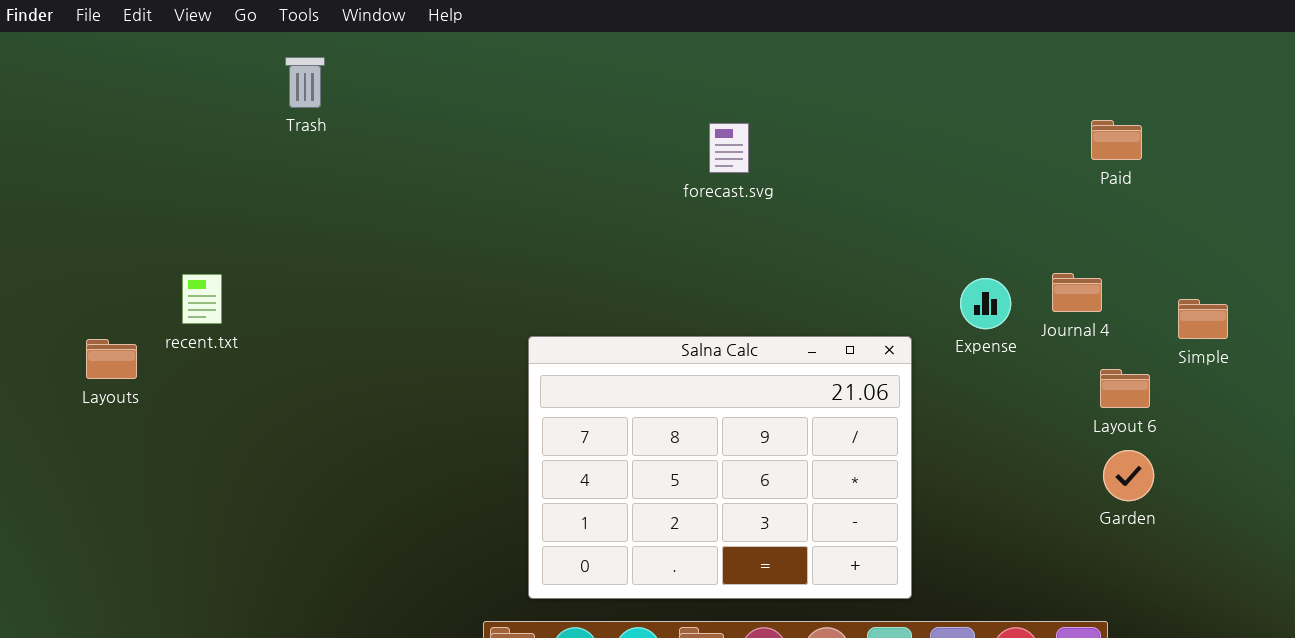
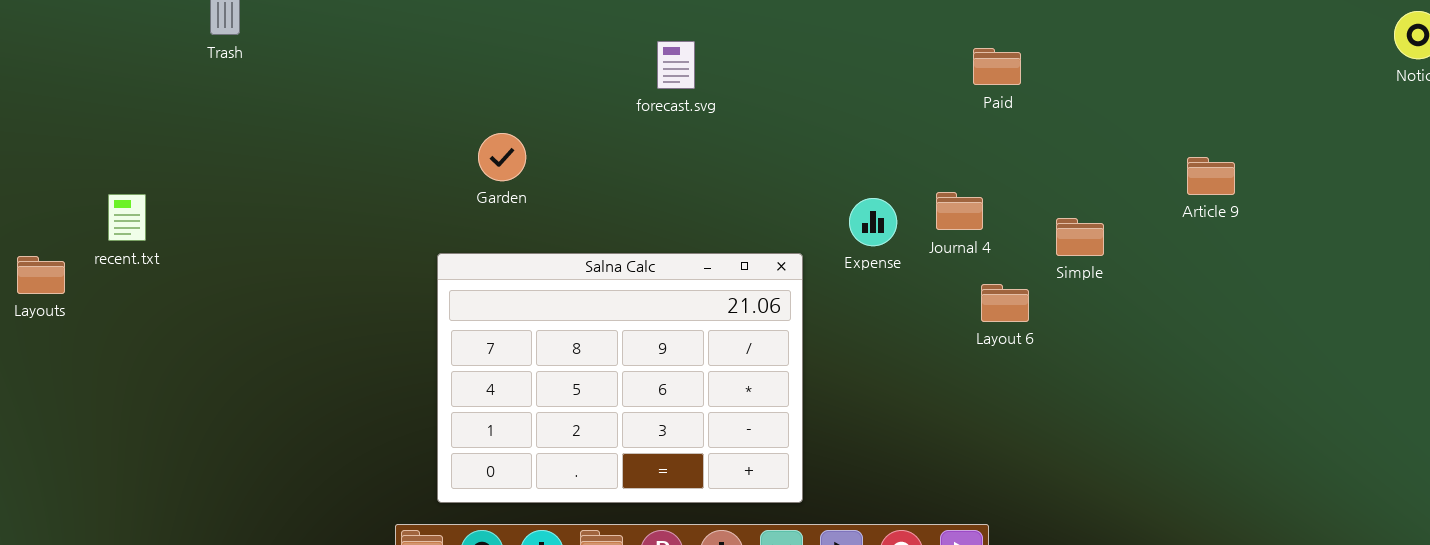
forecast.svg: [709,123,749,173] -> [657,41,695,89], moved
Garden: [1103,450,1154,501] -> [478,133,526,181], moved

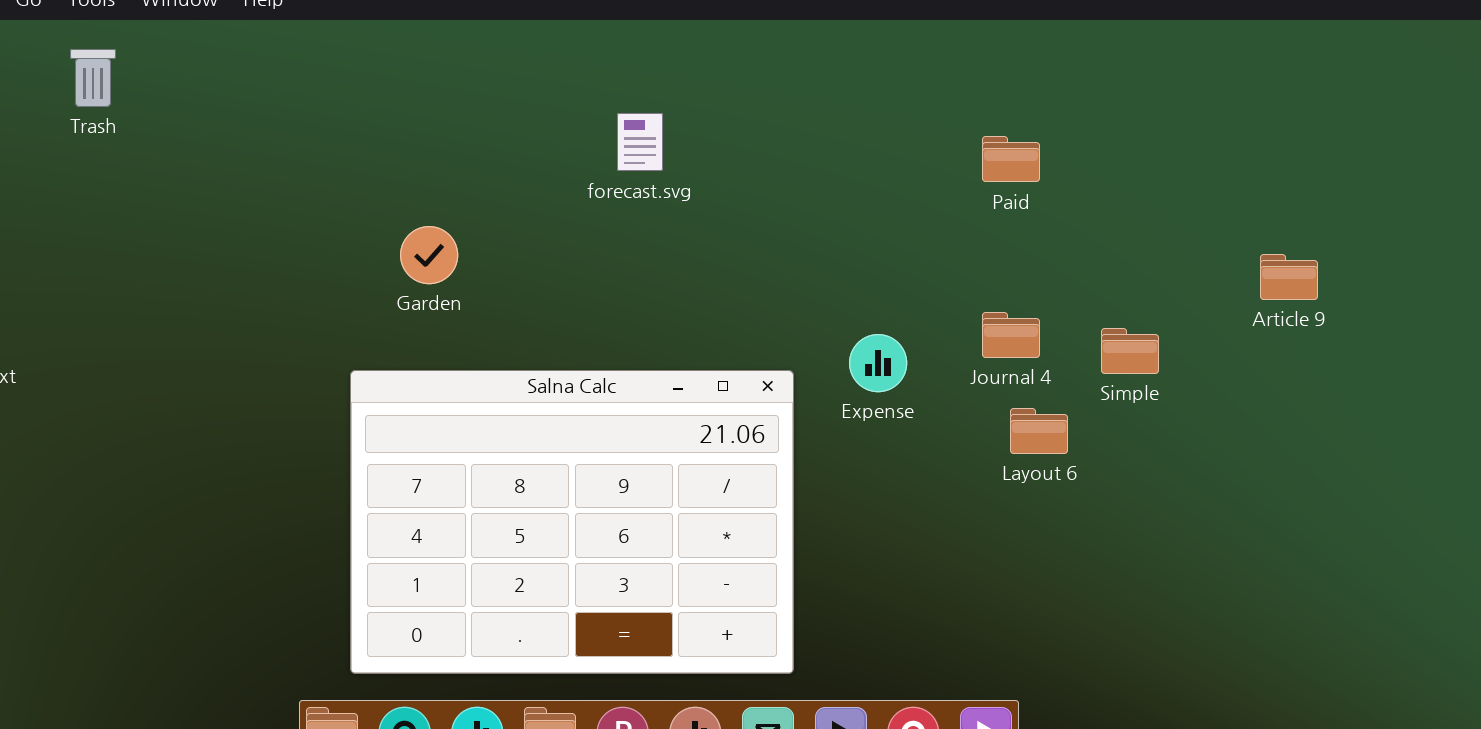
Paid: [973,48,1021,85] -> [982,136,1040,182], moved
Journal 4: [936,192,983,230] -> [982,312,1040,358], moved
Expense: [849,198,897,246] -> [849,334,907,392], moved

